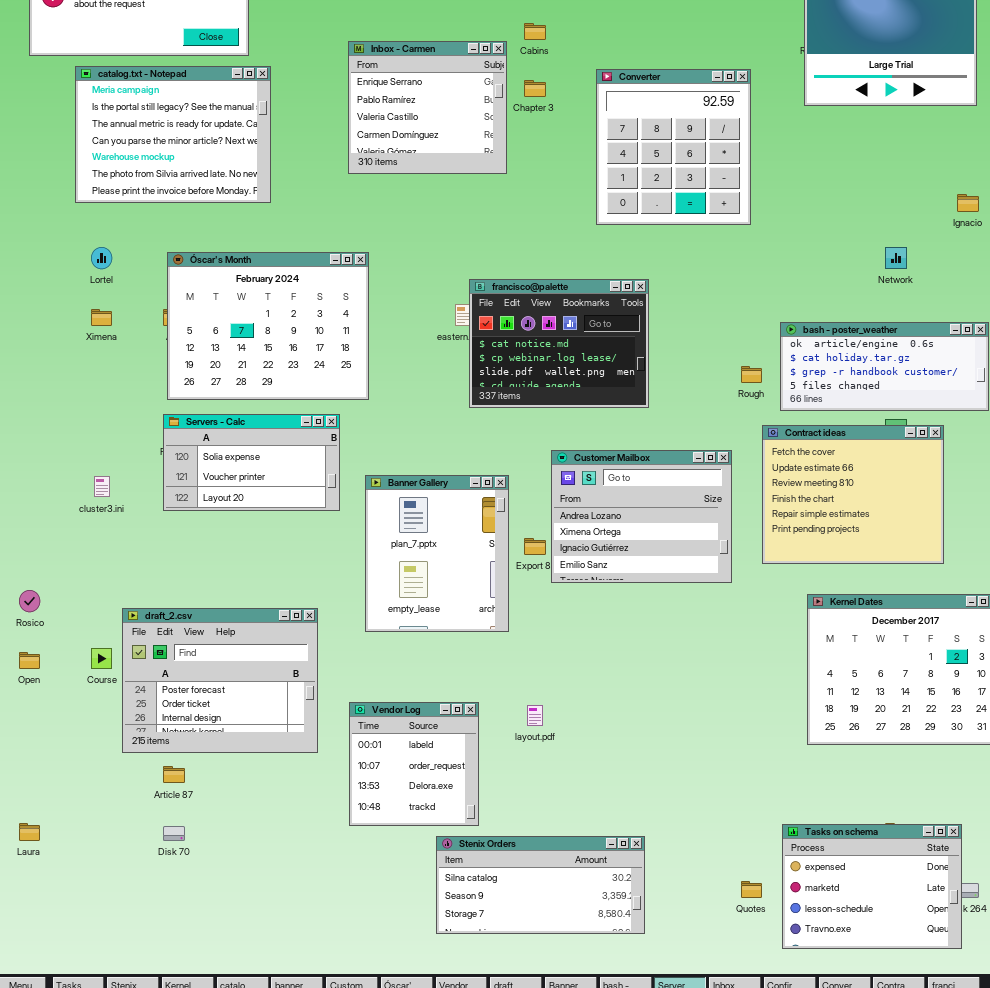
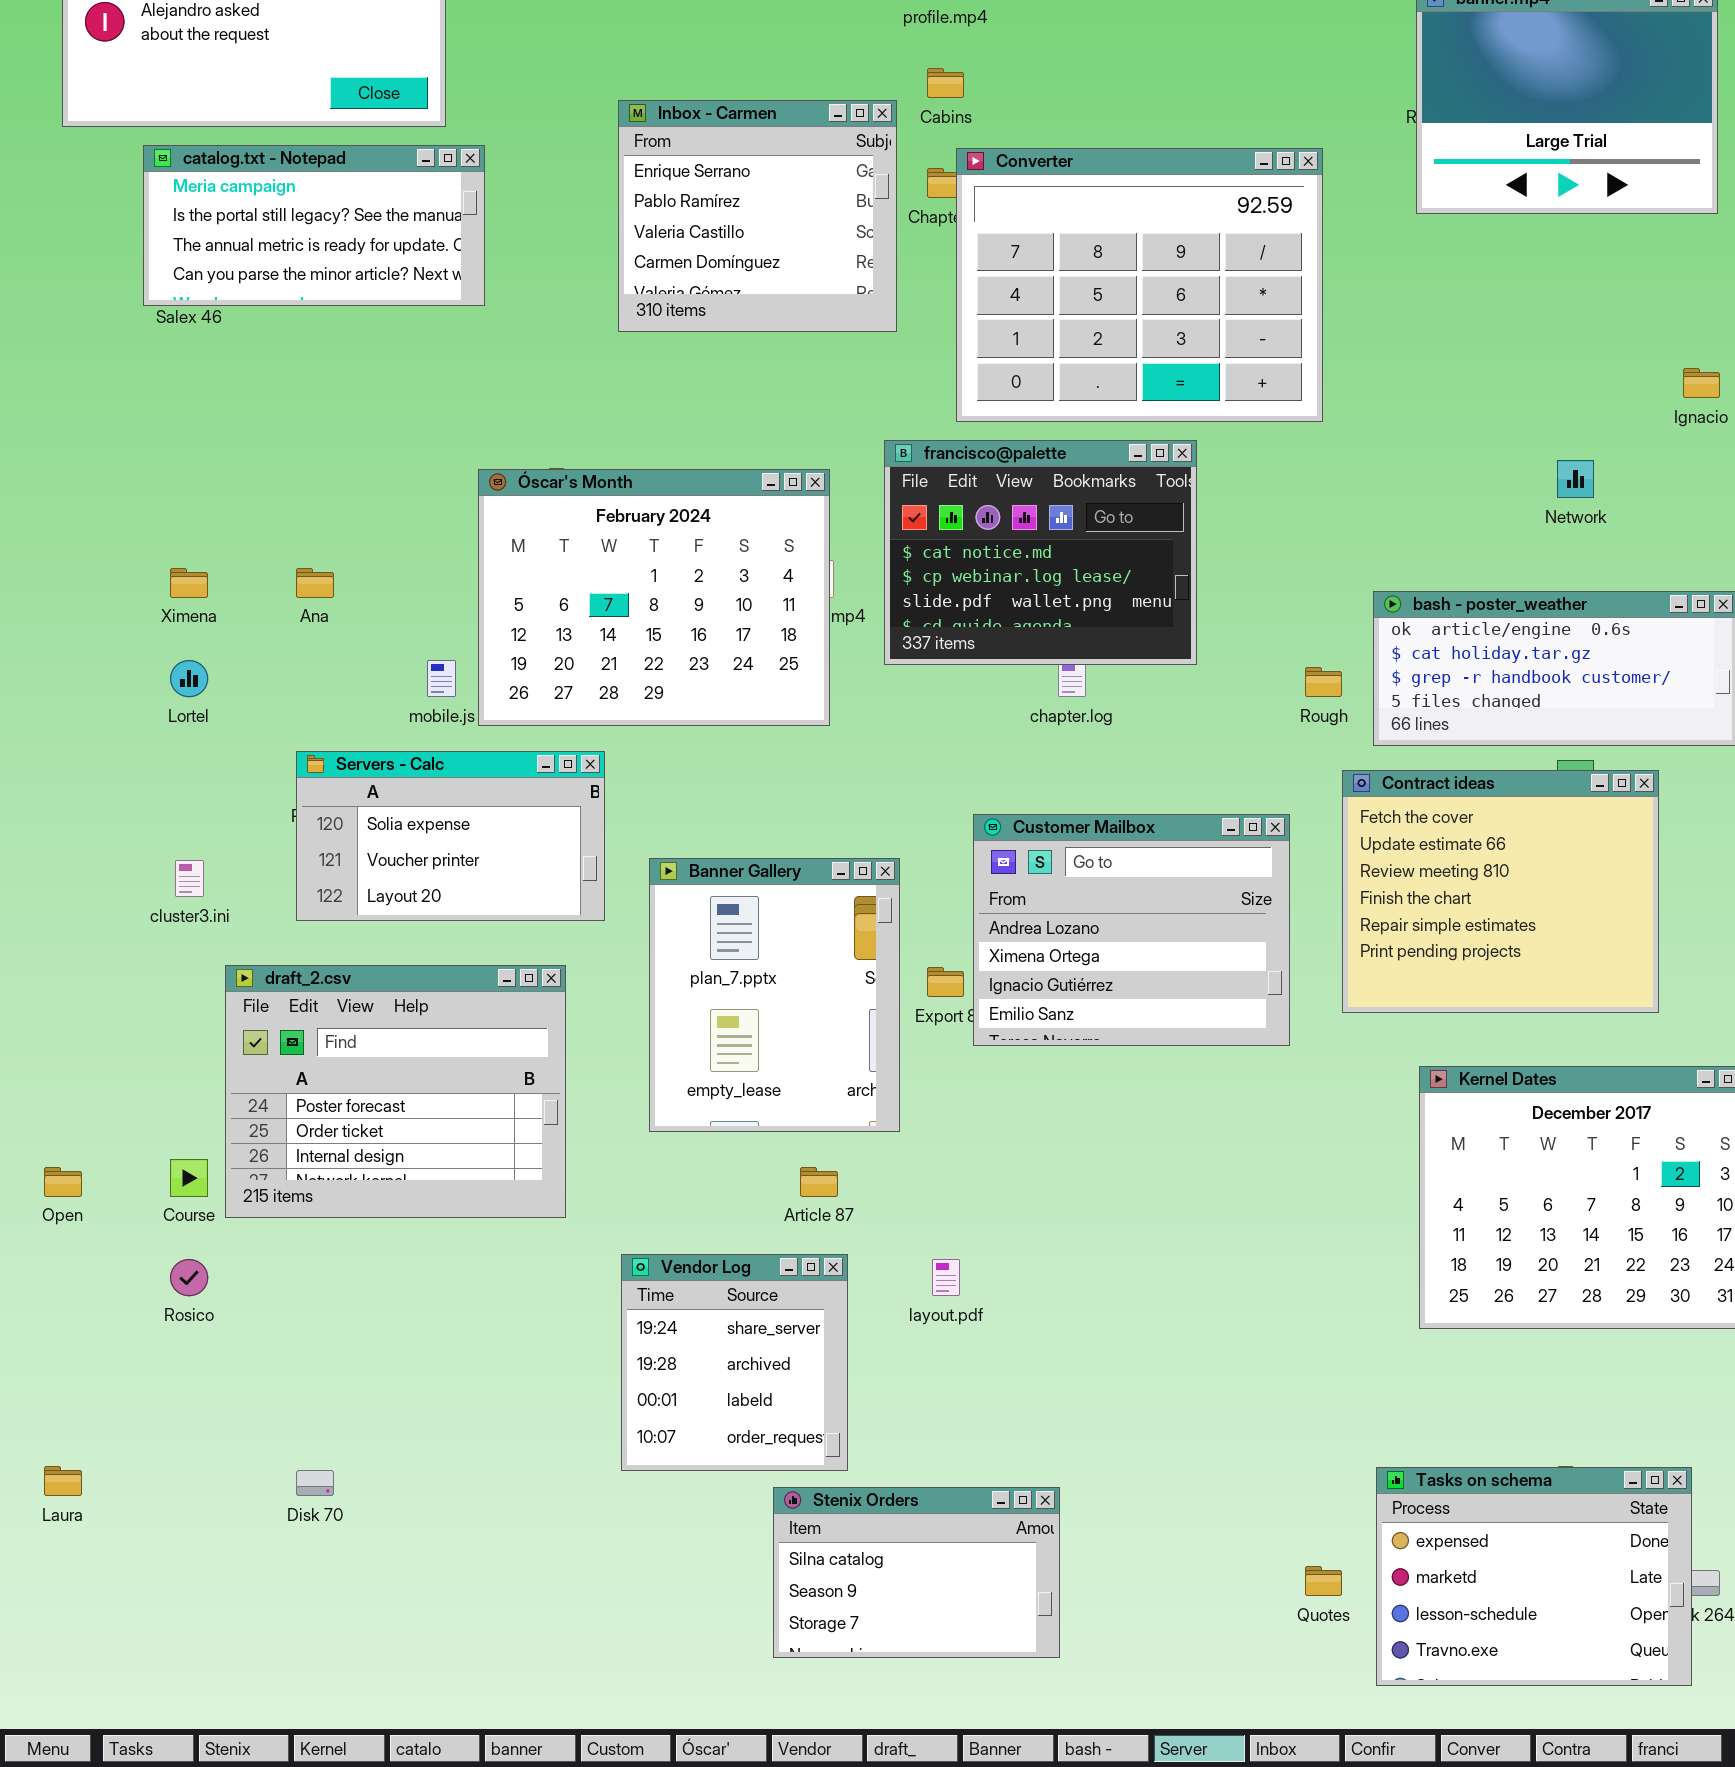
catalog.txt - Notepad: [75,66,271,203] -> [143,145,485,306], resized
Converter: [596,69,751,225] -> [956,148,1323,422], resized
Lortel: [91,247,112,269] -> [170,660,208,697], moved
Óscar's Month: [167,252,369,400] -> [478,469,830,726], moved
francisco@palette: [469,279,649,408] -> [884,440,1197,665], moved
Rosico: [19,590,40,612] -> [170,1259,208,1296], moved
draft_2.csv: [122,608,318,753] -> [225,965,566,1218], moved
Vendor Log: [349,702,479,826] -> [621,1254,848,1471], scrolled up 2 rows
Article 87: [163,766,185,783] -> [800,1167,838,1197], moved
Stenix Orders: [436,836,645,934] -> [773,1487,1060,1658], resized

